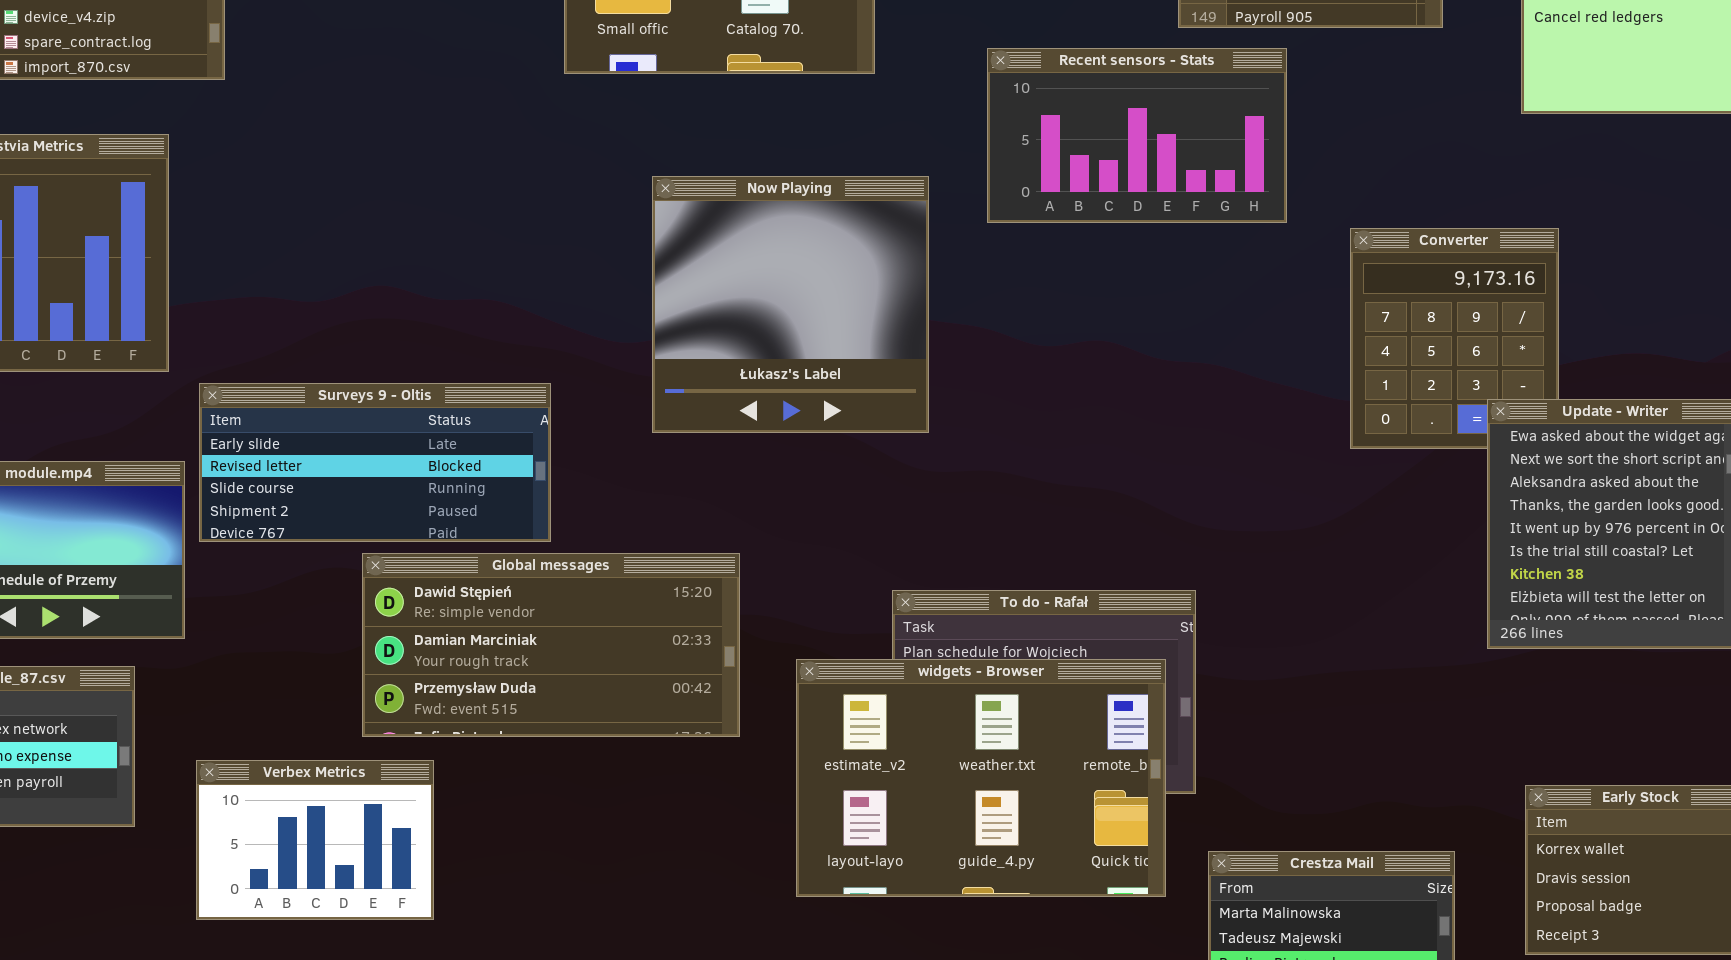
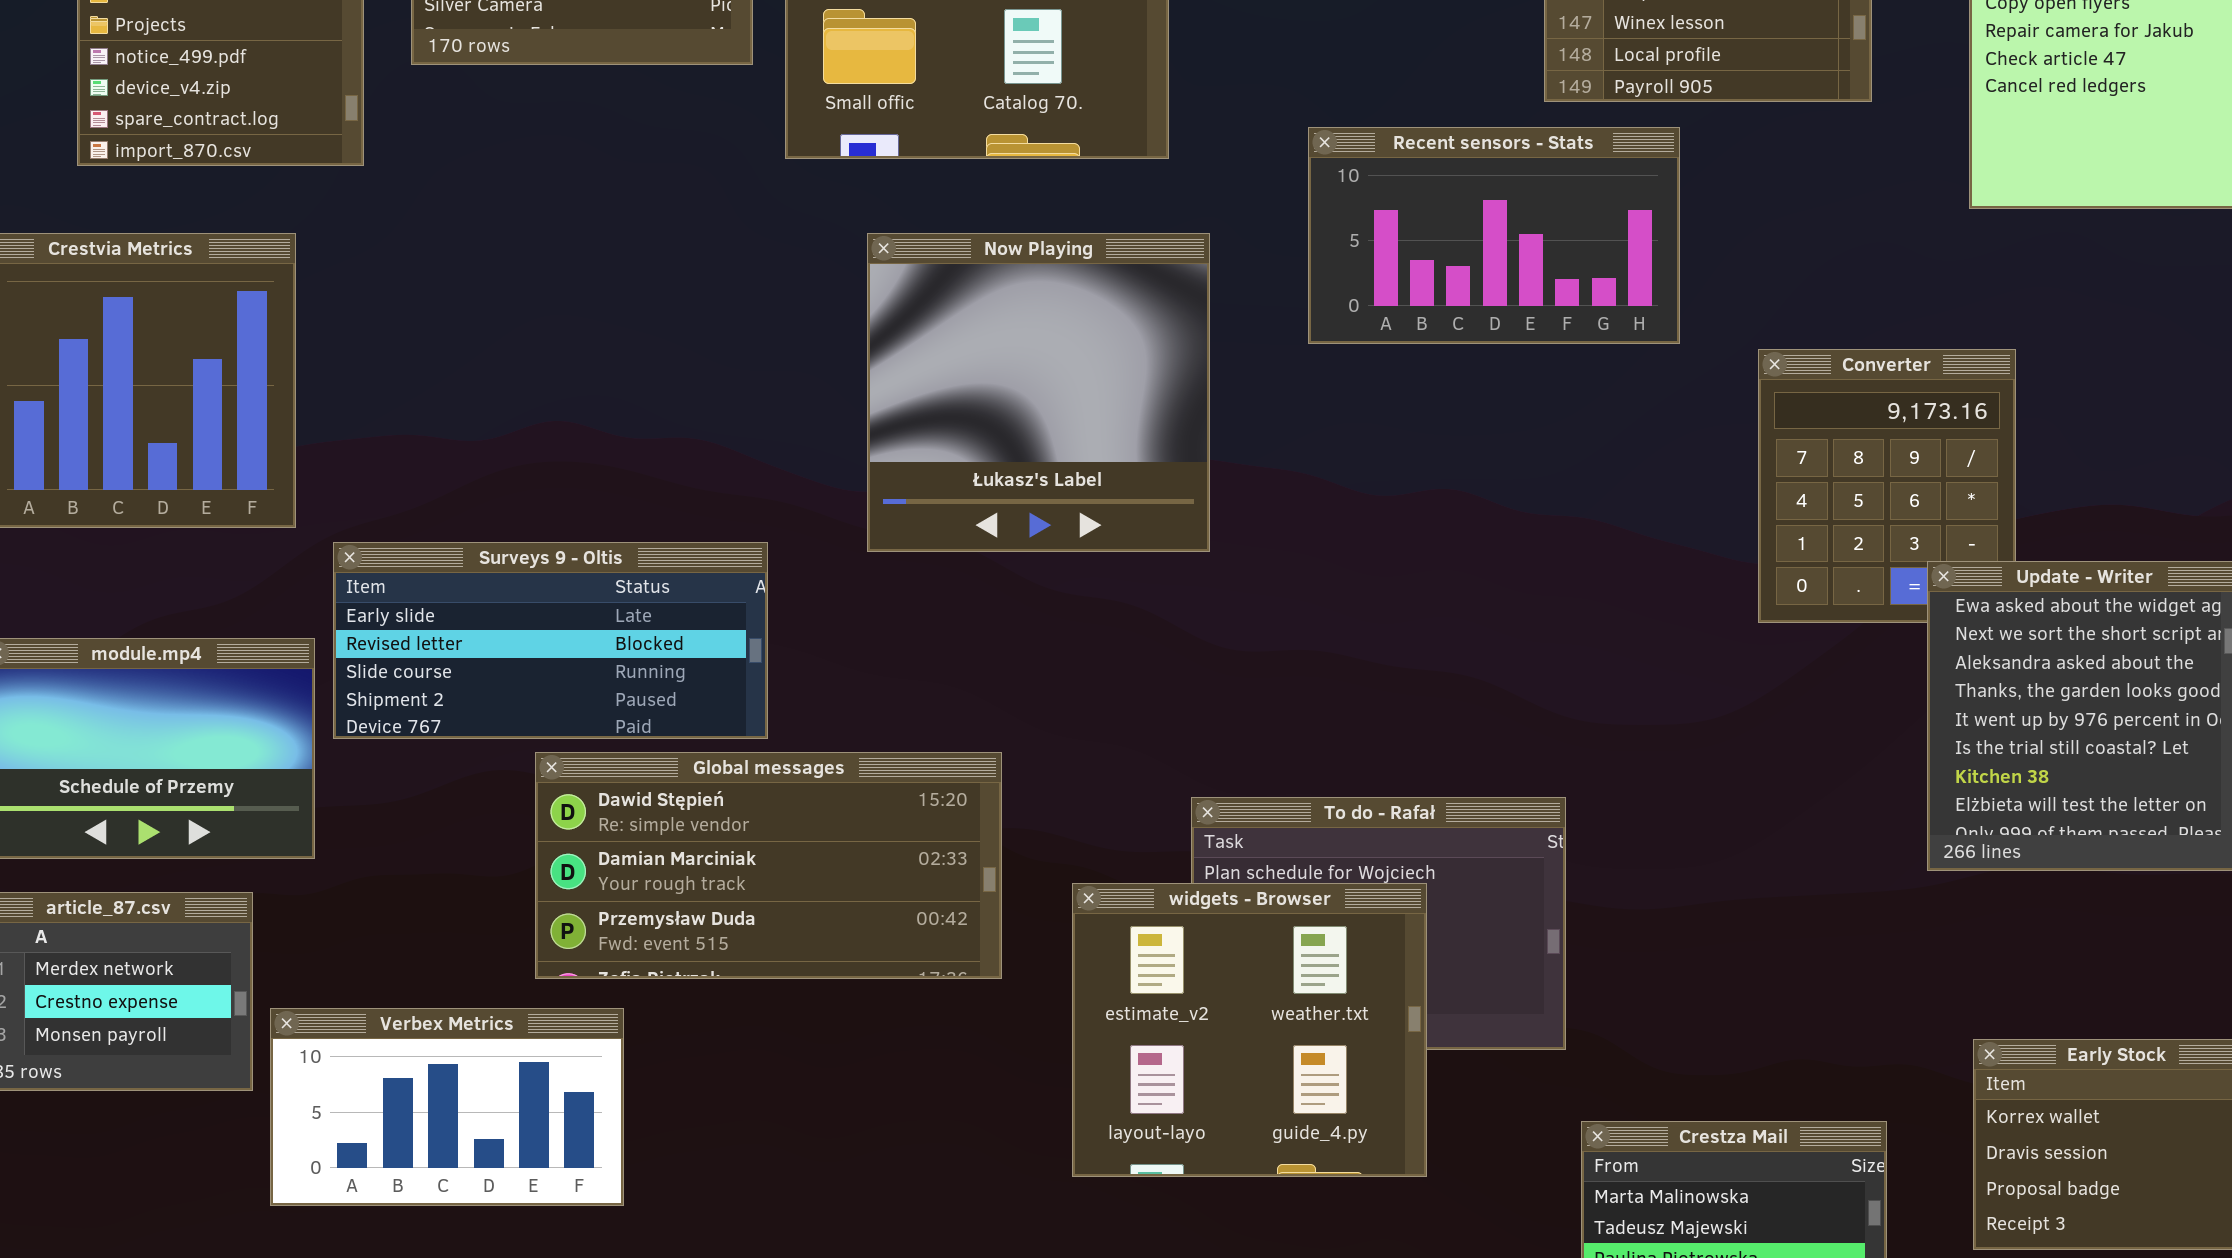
Now Playing: [652,176,929,433] -> [867,233,1210,552], moved
widgets - Browser: [796,659,1166,897] -> [1072,883,1427,1177], resized
Verbex Metrics: [196,760,434,920] -> [270,1008,624,1206], resized

